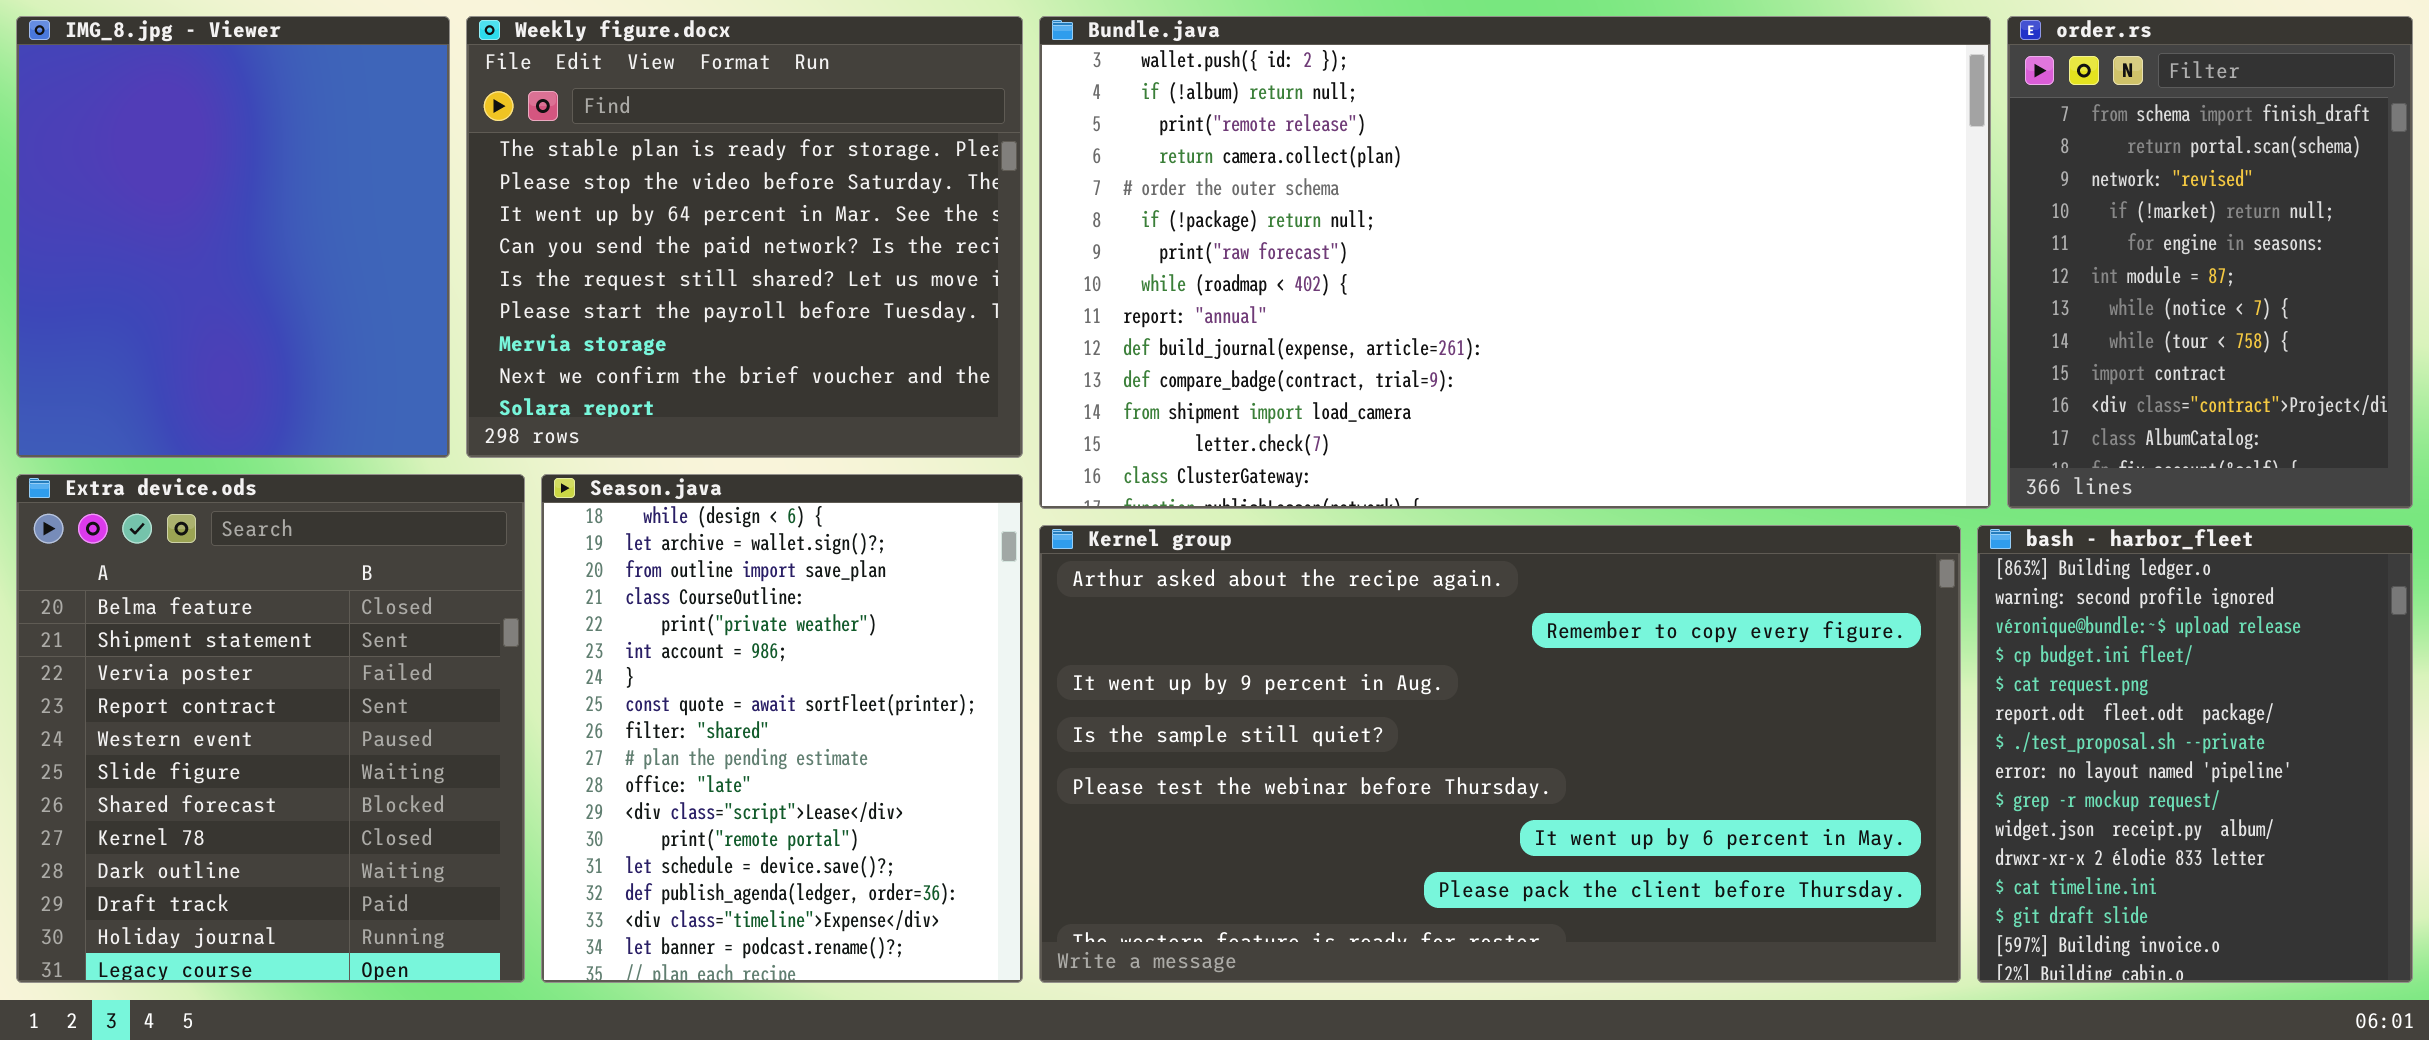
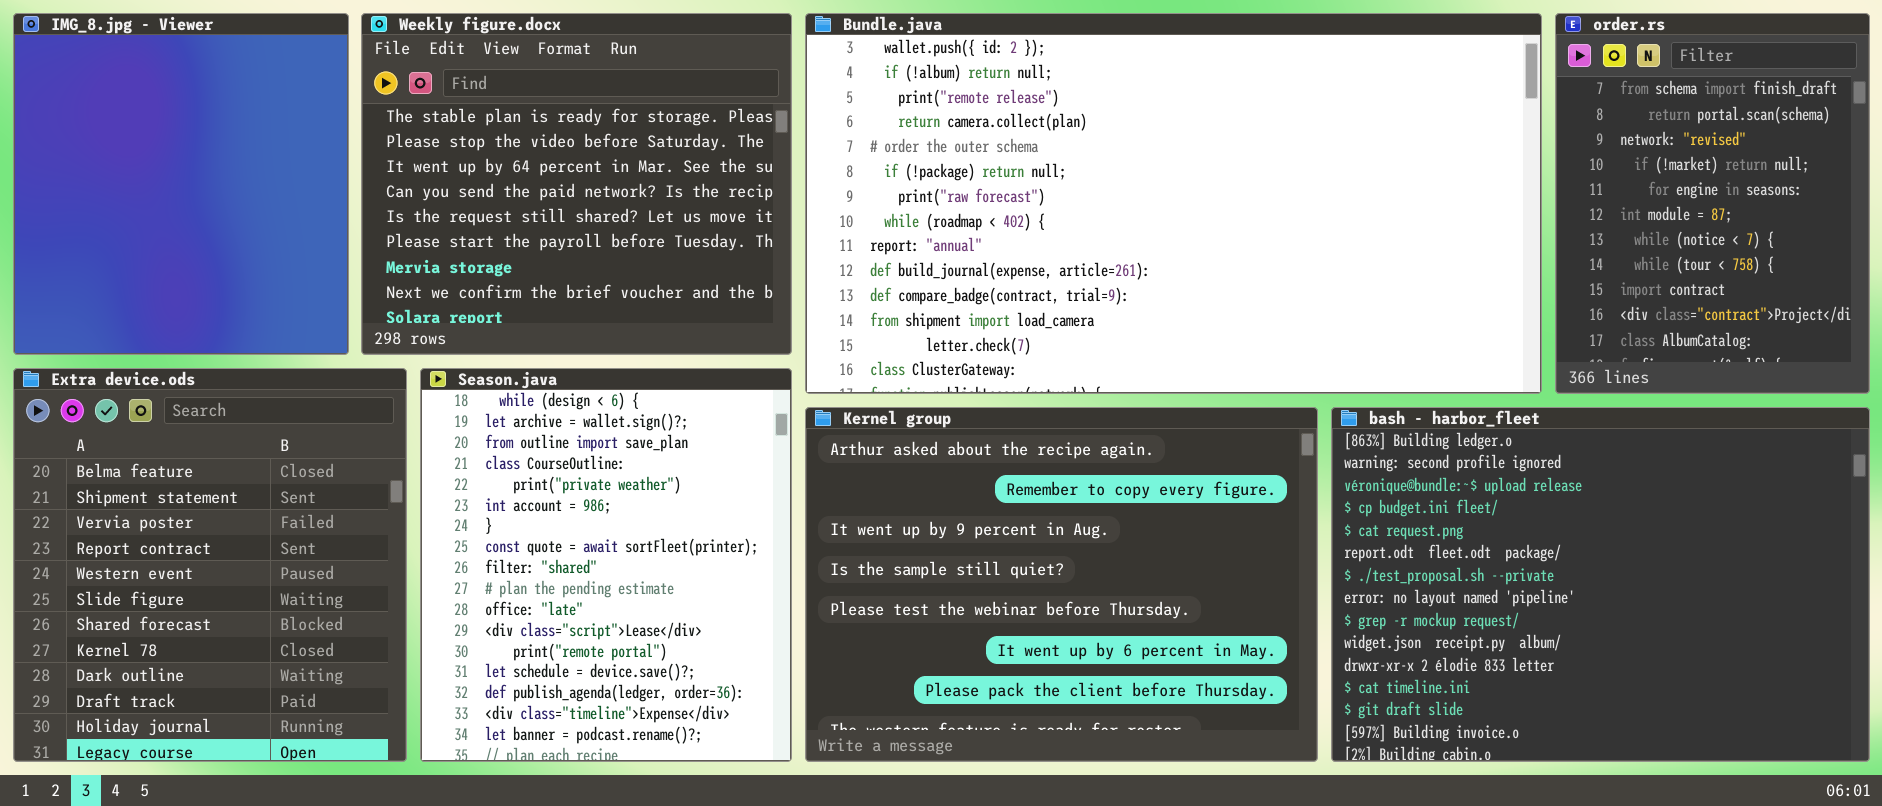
Kernel group: [1039,525,1961,983] -> [805,407,1318,762], resized
bash - harbor_fleet: [1977,525,2413,983] -> [1331,407,1870,762], resized

